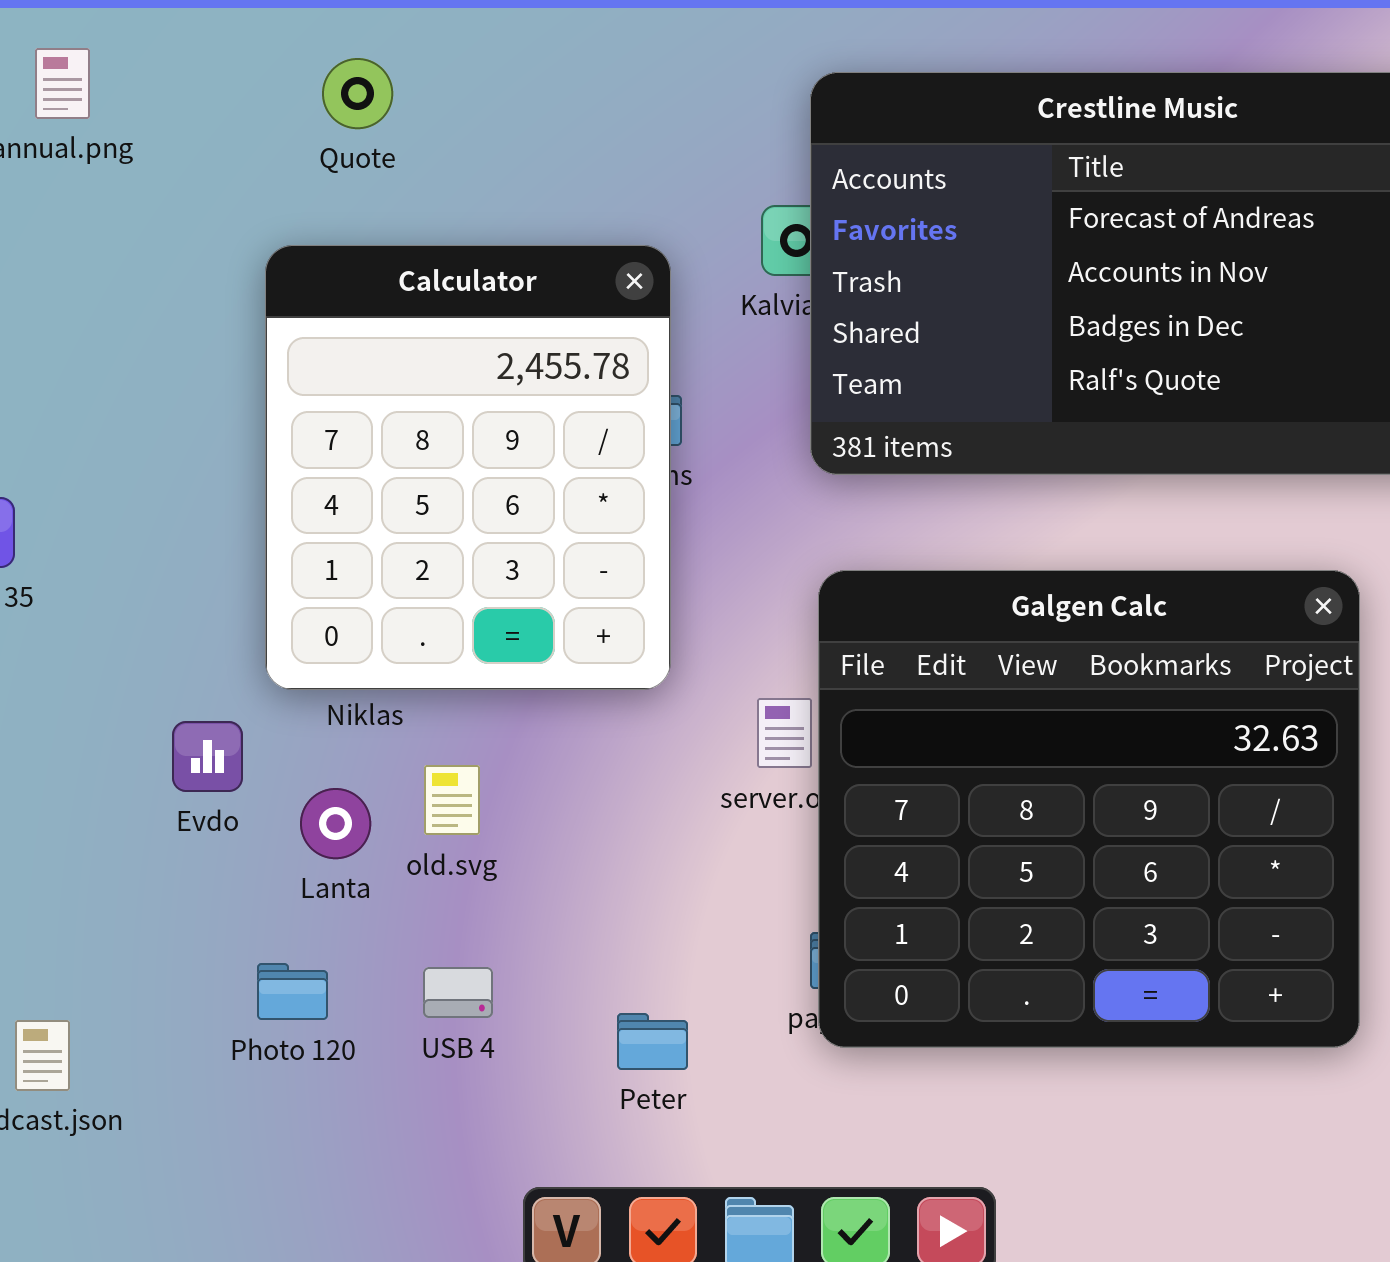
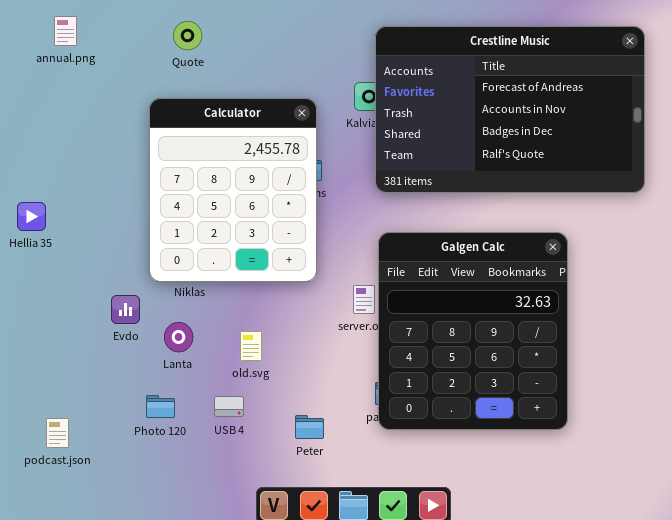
Galgen Calc: [818,570,1360,1048] -> [378,232,568,430], resized
old.svg: [424,765,480,835] -> [240,331,262,361], moved

